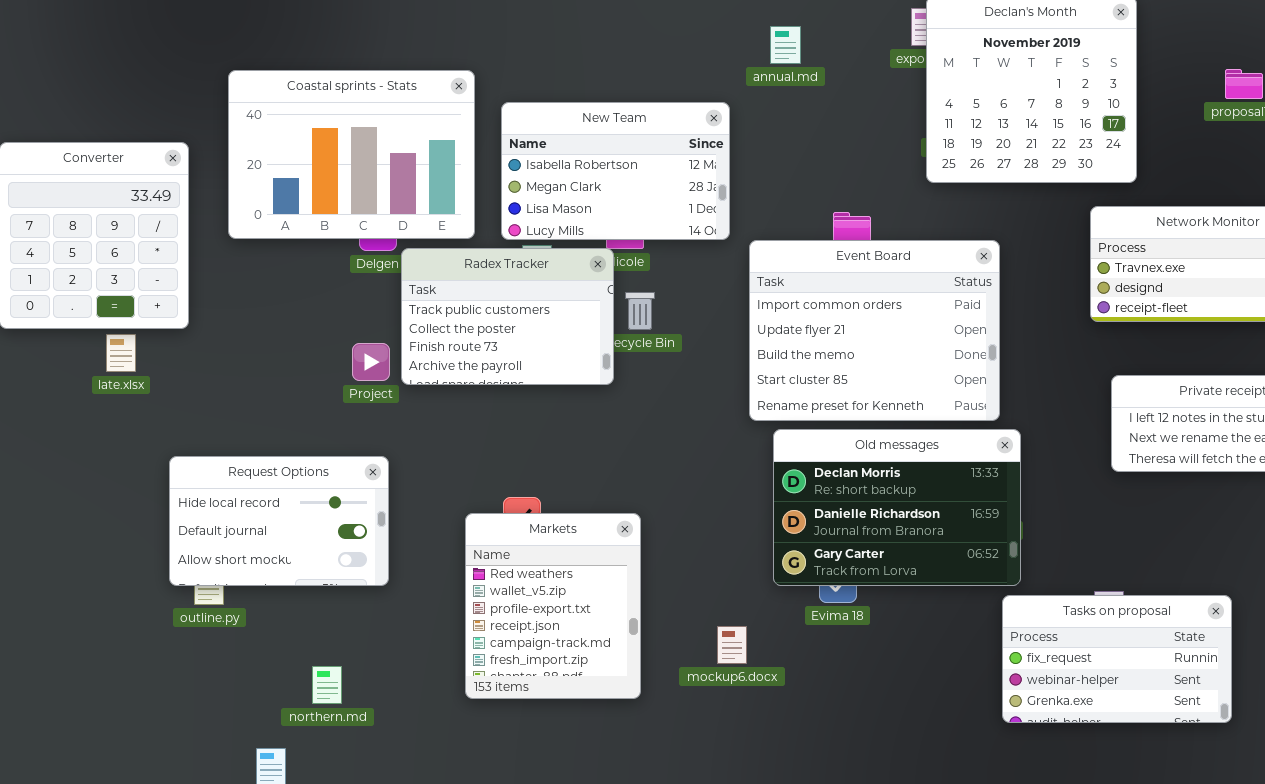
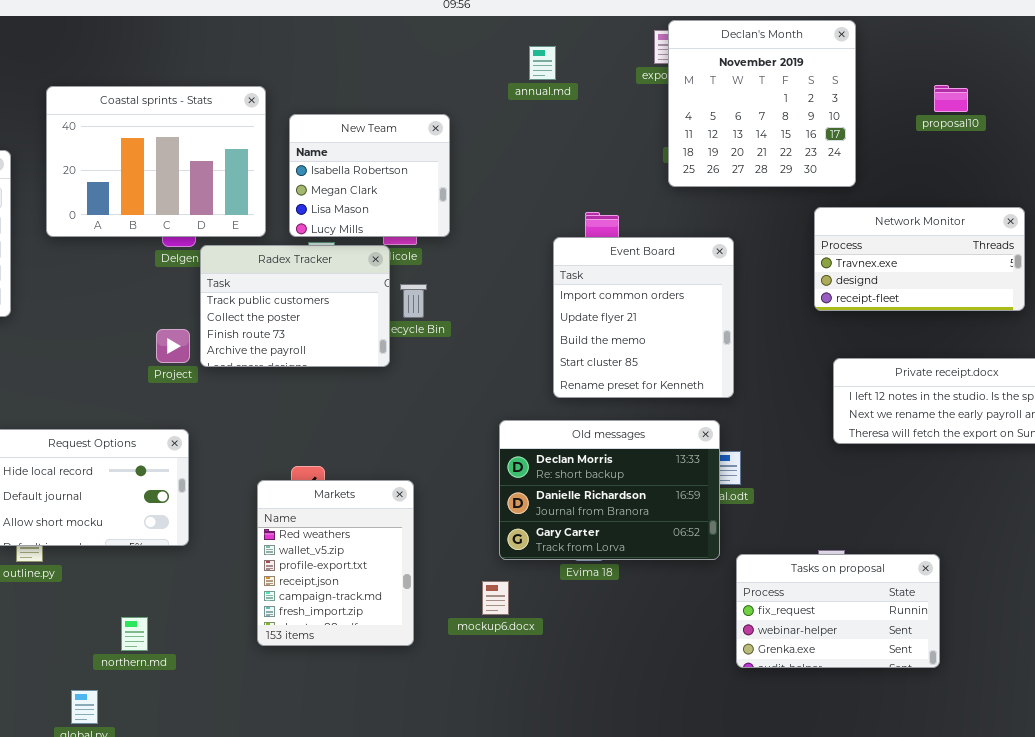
New Team: [501,102,730,240] -> [289,114,450,237], resized
Event Board: [749,240,1000,421] -> [553,237,734,398], resized
Old messages: [773,429,1021,586] -> [499,420,720,560], moved

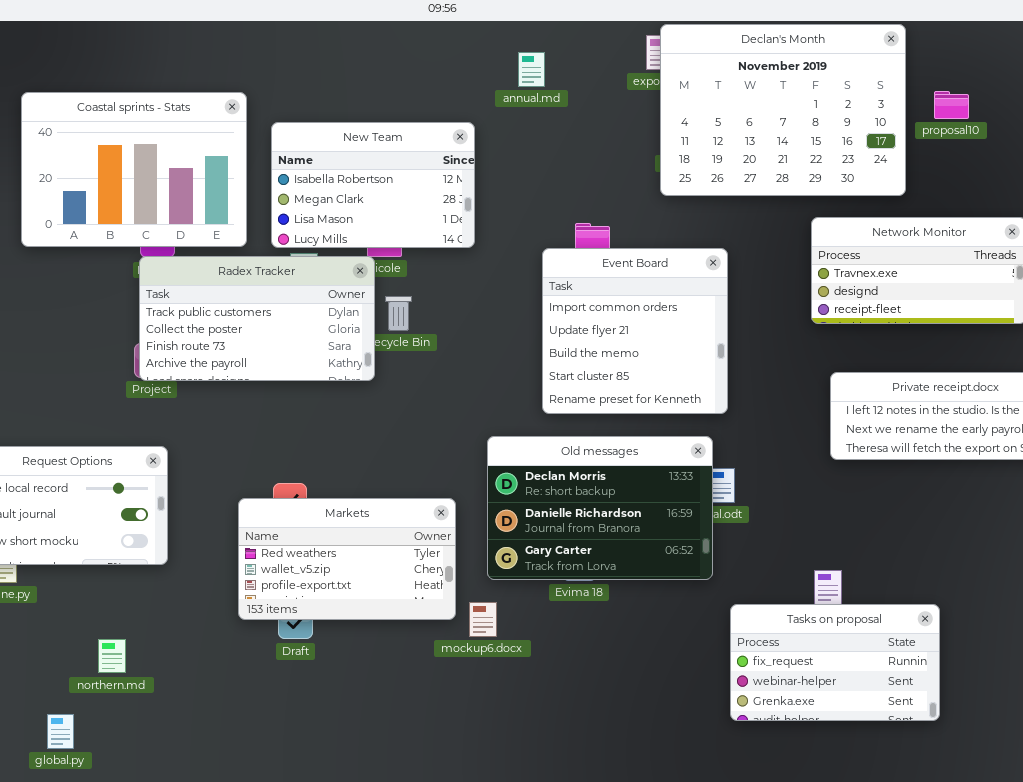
Declan's Month: [668,20,856,187] -> [660,24,906,196], resized
New Team: [289,114,450,237] -> [271,122,475,248], resized
Radex Tracker: [200,245,390,367] -> [139,256,375,381], resized
Markets: [257,480,414,646] -> [238,498,456,620], resized
Tasks on proposal: [736,554,940,668] -> [730,604,940,721], moved

